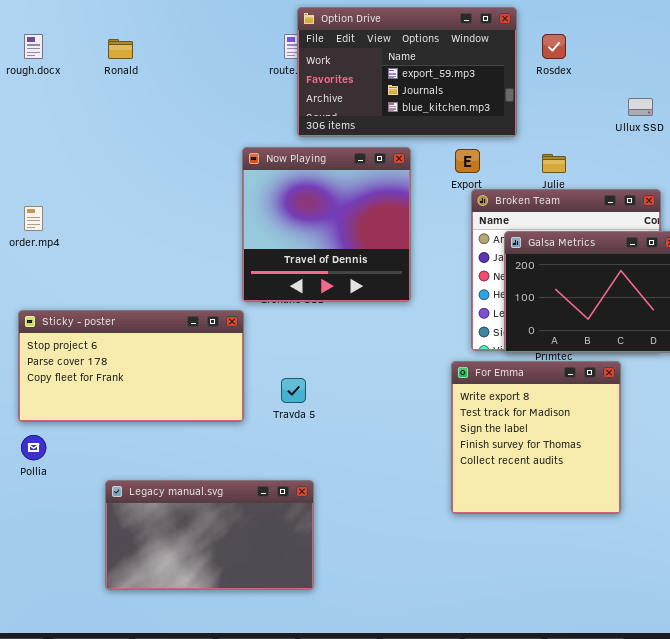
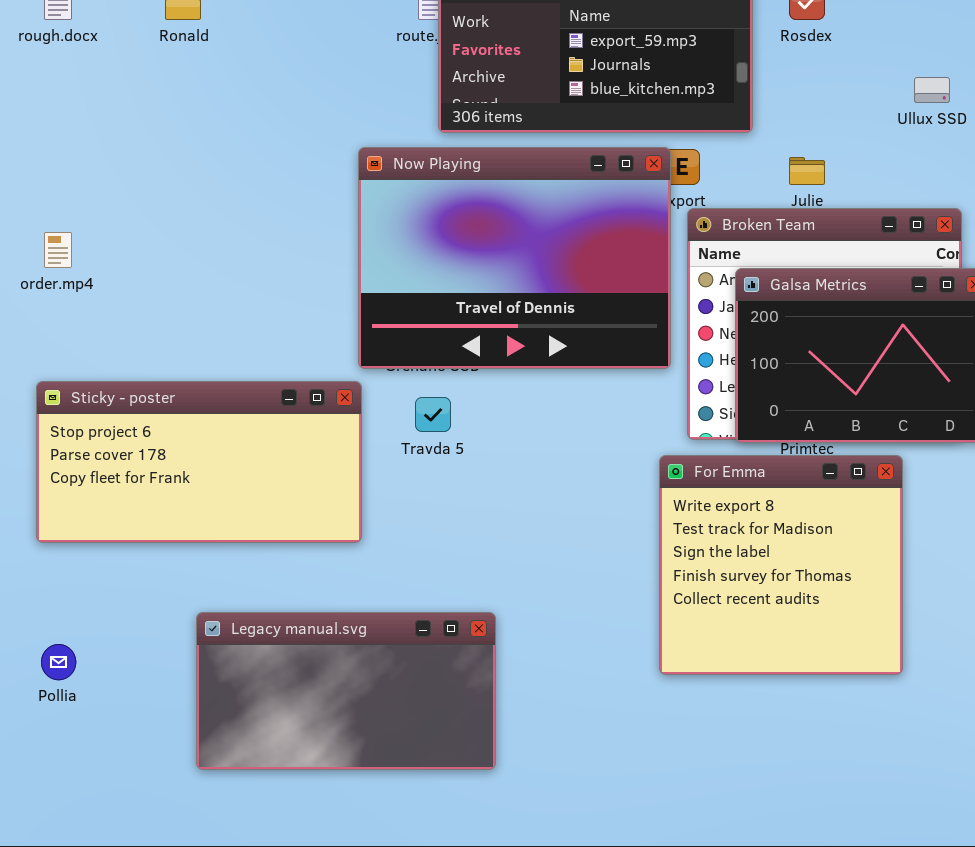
Now Playing: [242,147,411,302] -> [358,147,671,369], resized
Travda 5: [281,378,306,403] -> [415,397,451,432], moved
Pollia: [21,435,46,460] -> [41,644,76,680], moved
Legacy manual.svg: [105,480,314,590] -> [196,612,496,770], moved

